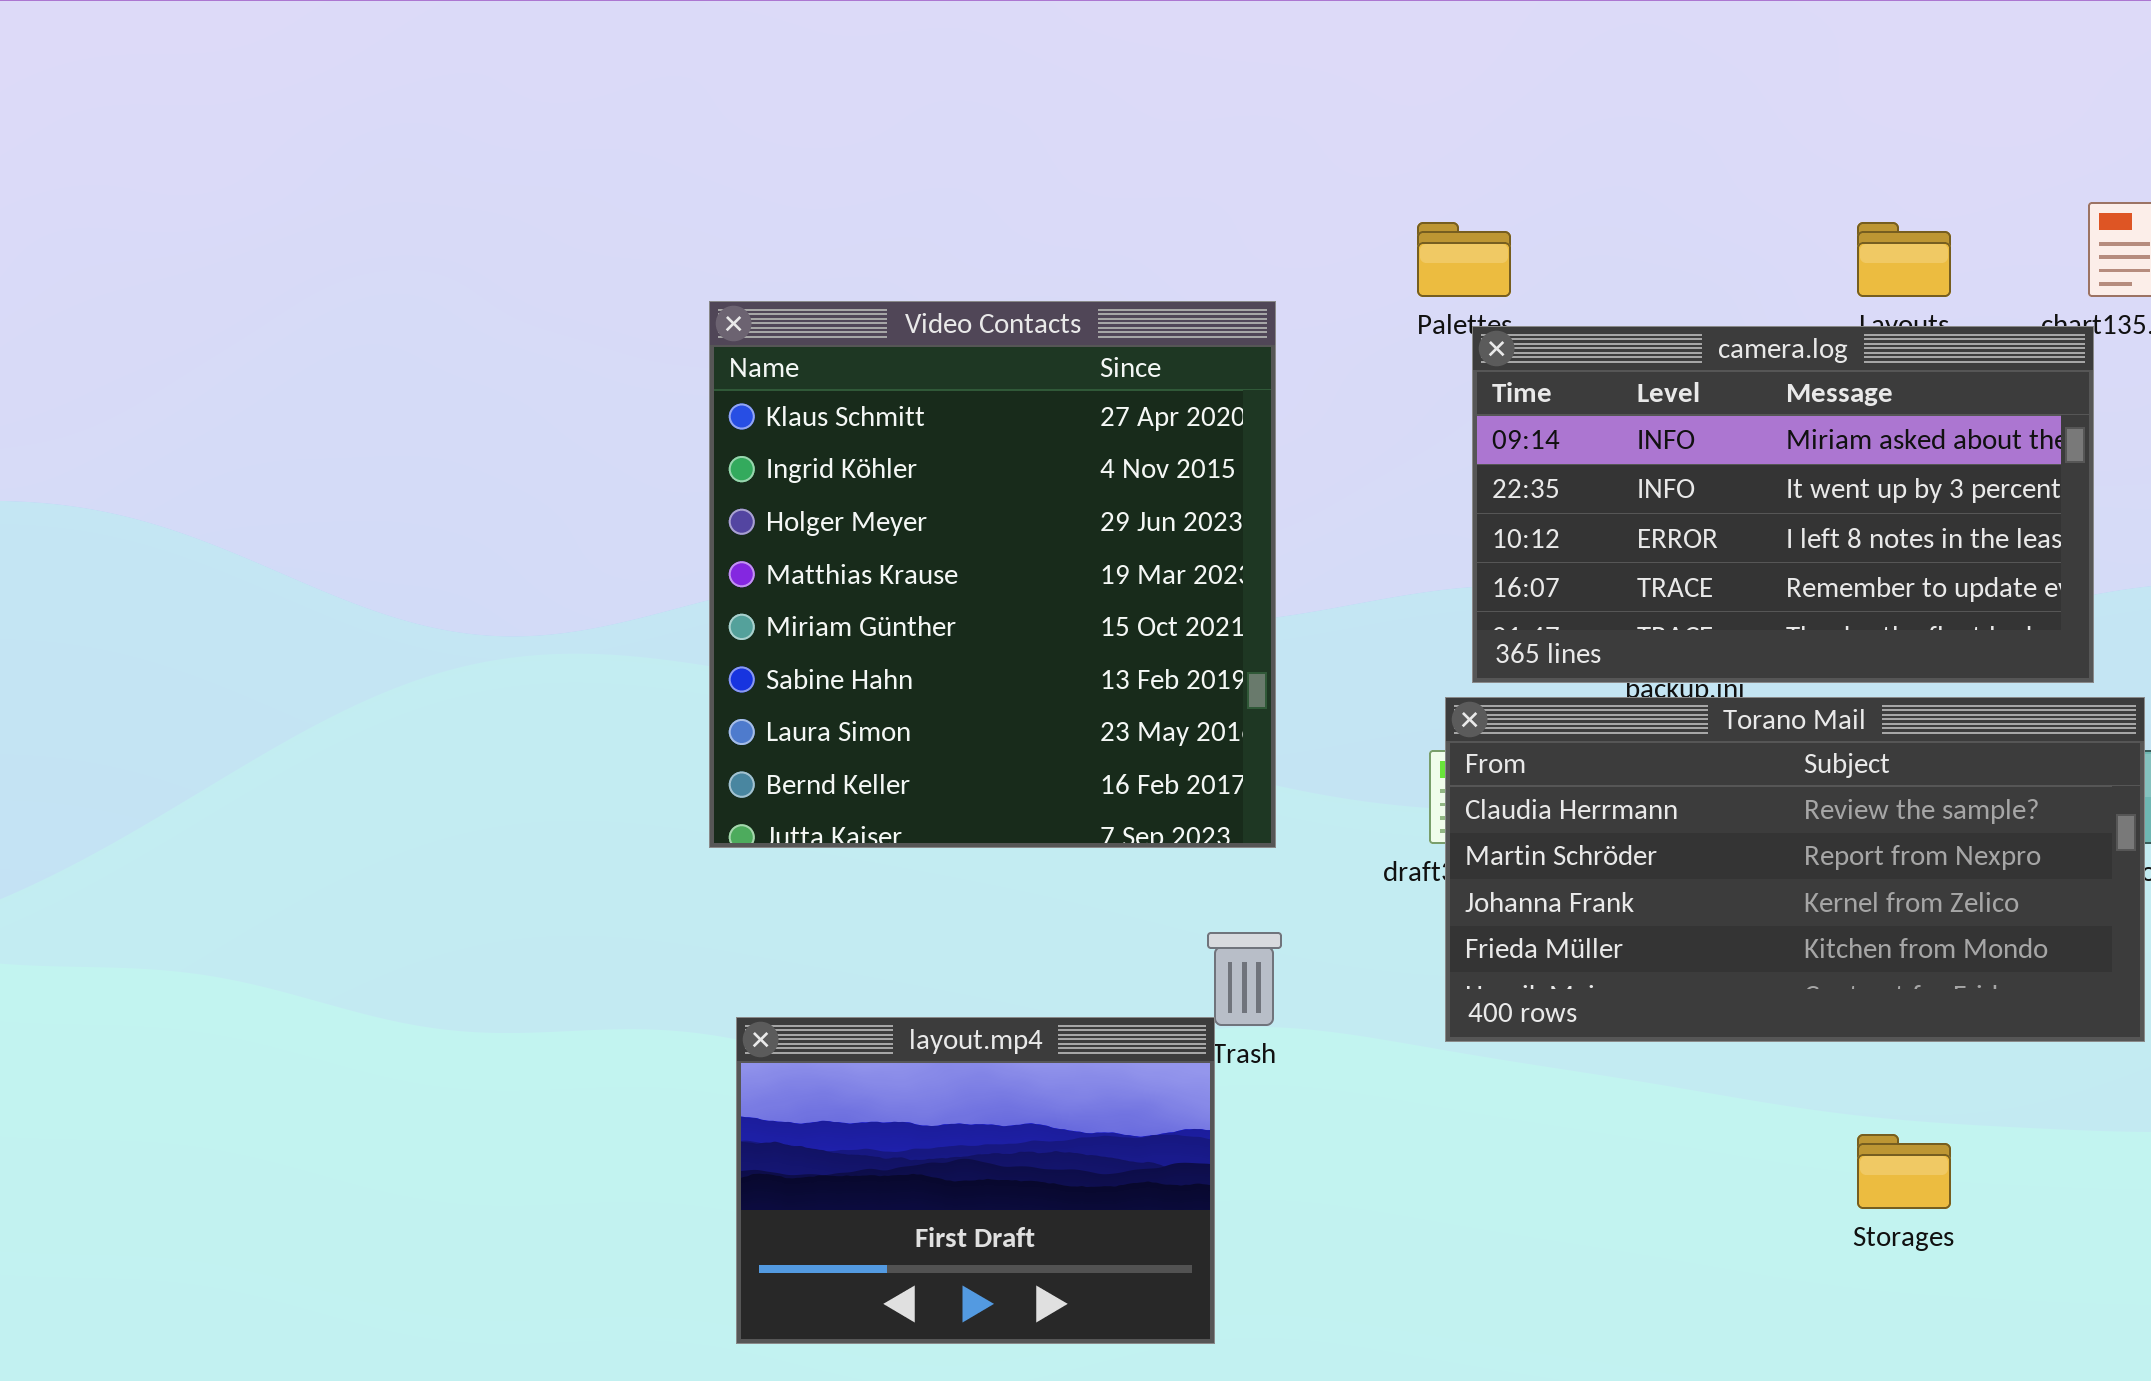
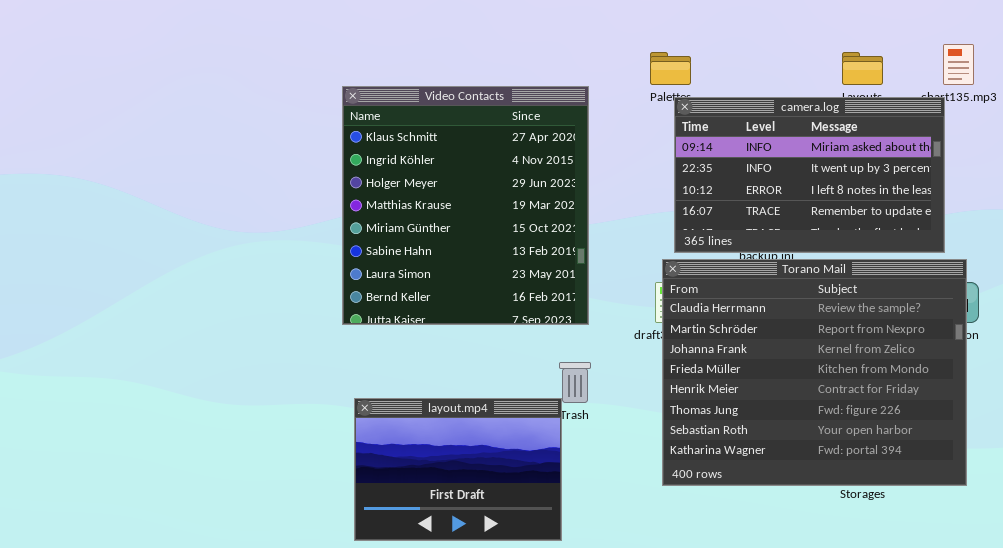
Torano Mail: [1445,697,2145,1042] -> [662,259,967,486], resized

